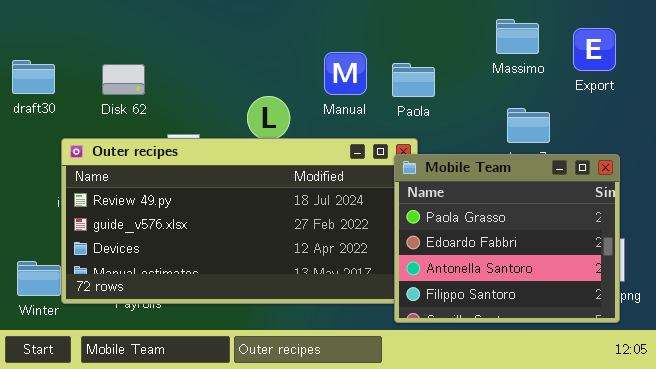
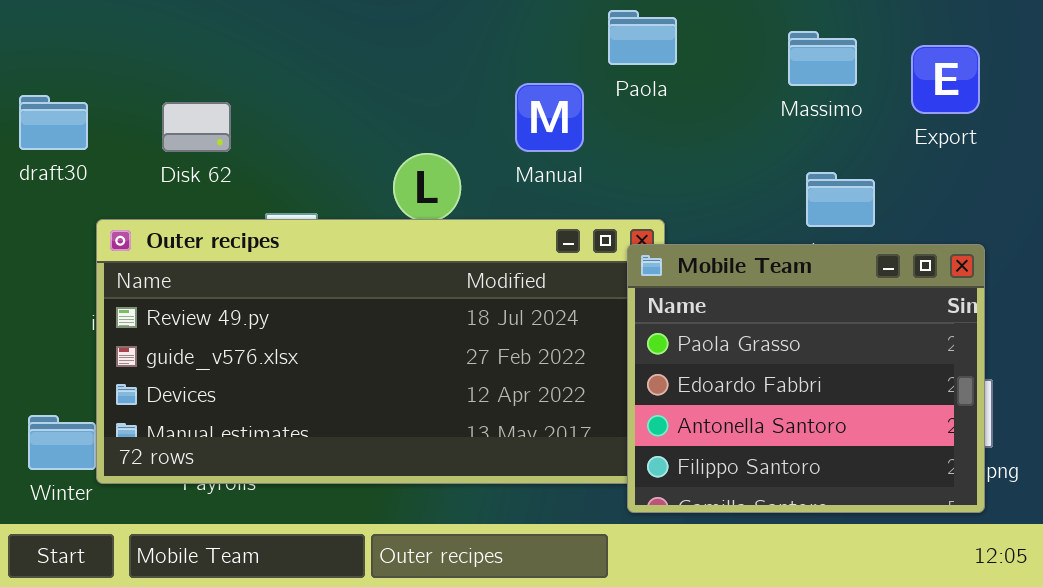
Paola: [392,63,435,97] -> [608,10,677,65], moved

